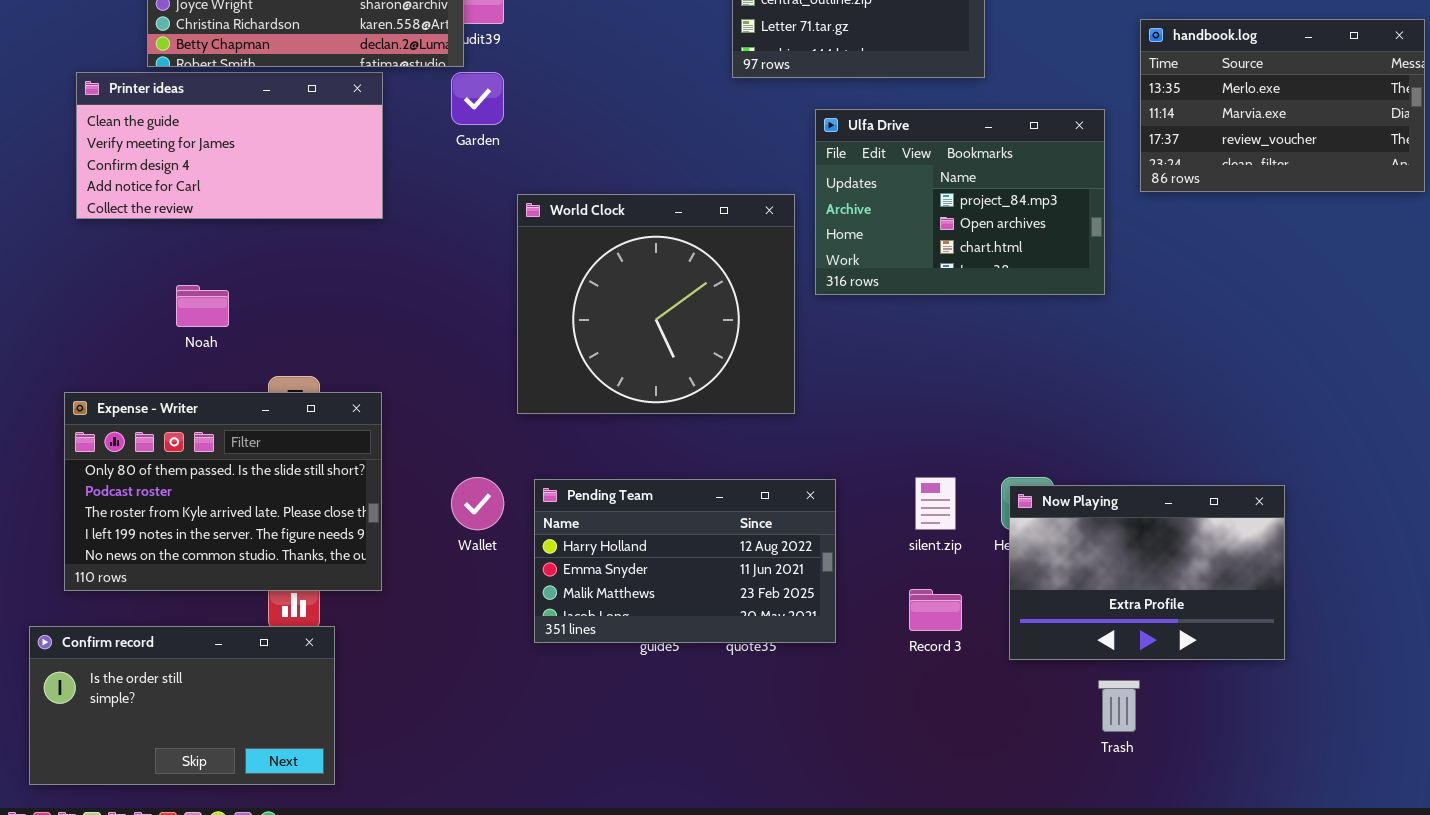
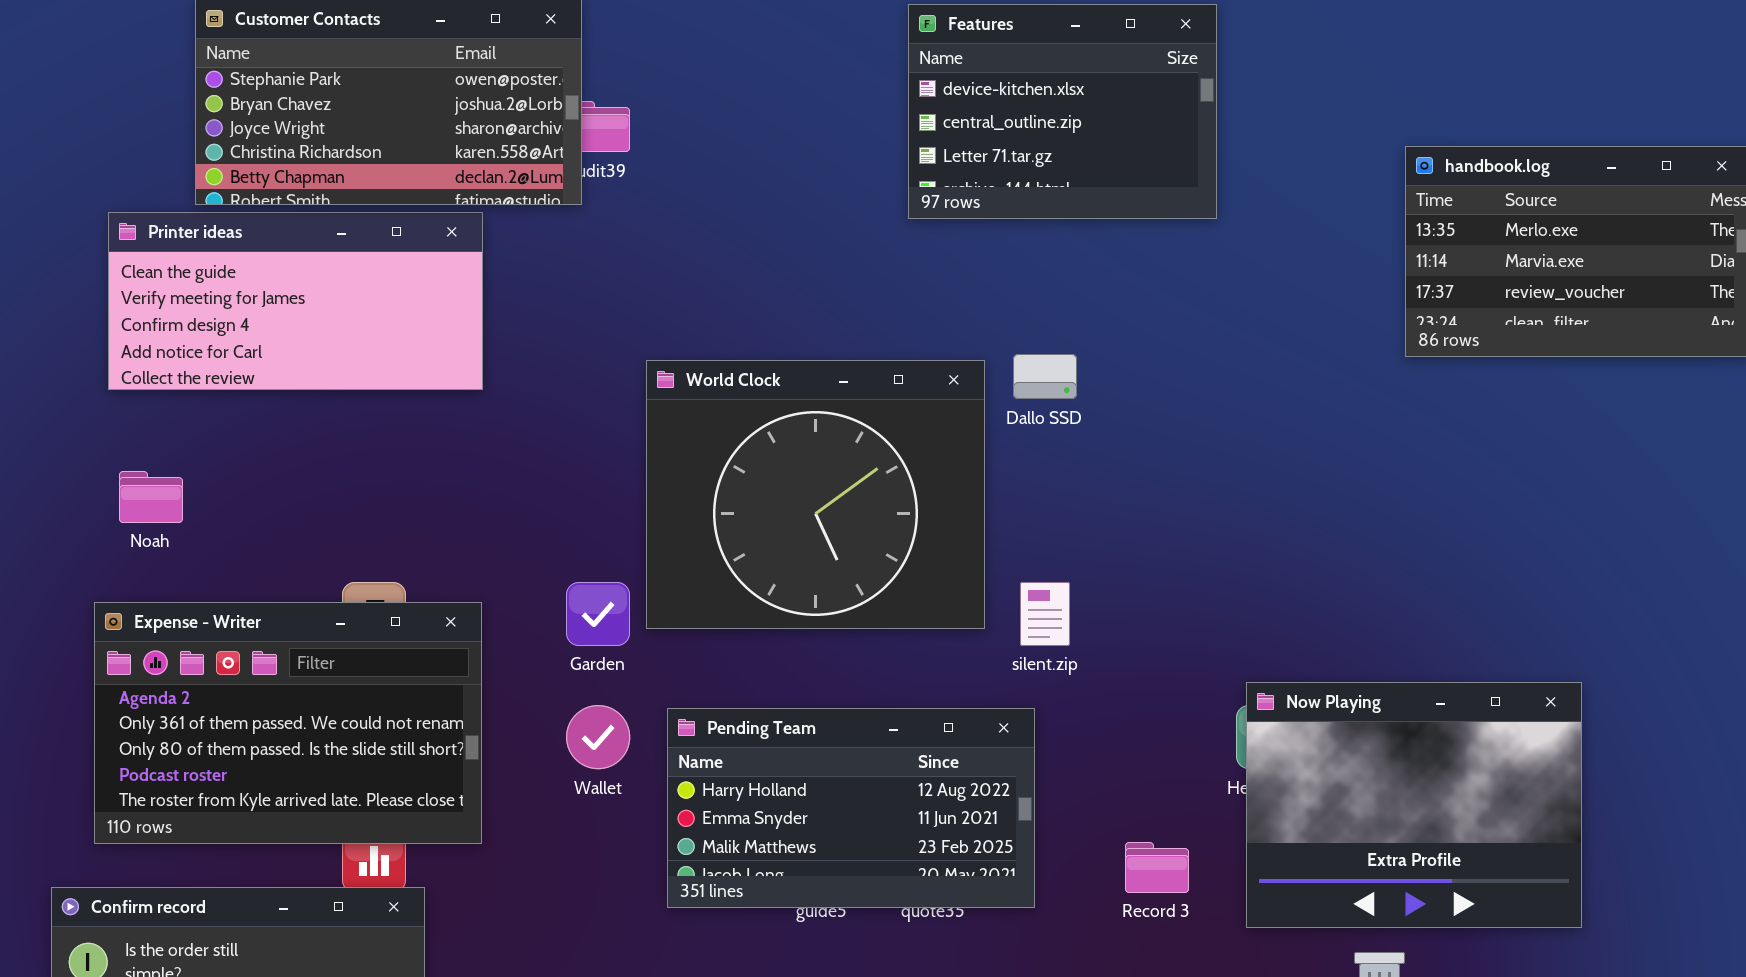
Garden: [451,72,504,125] -> [566,582,630,646], moved
Ulfa Drive: [815,109,1105,295] -> none, closed
Noah: [176,285,229,327] -> [119,471,183,523], moved
Expense - Writer: [64,392,382,591] -> [94,602,482,844], scrolled up 2 rows
silent.zip: [915,477,956,530] -> [1020,582,1070,646], moved
Now Playing: [1009,485,1285,660] -> [1246,682,1582,928], resized

